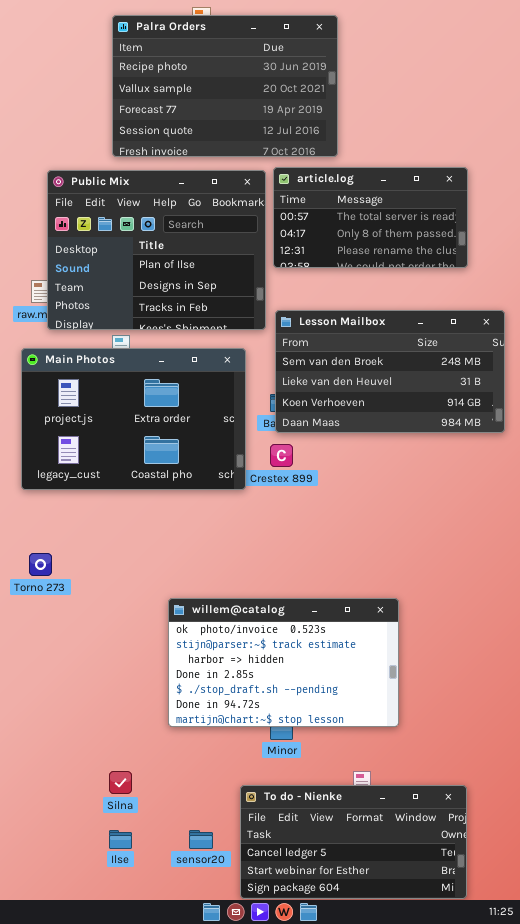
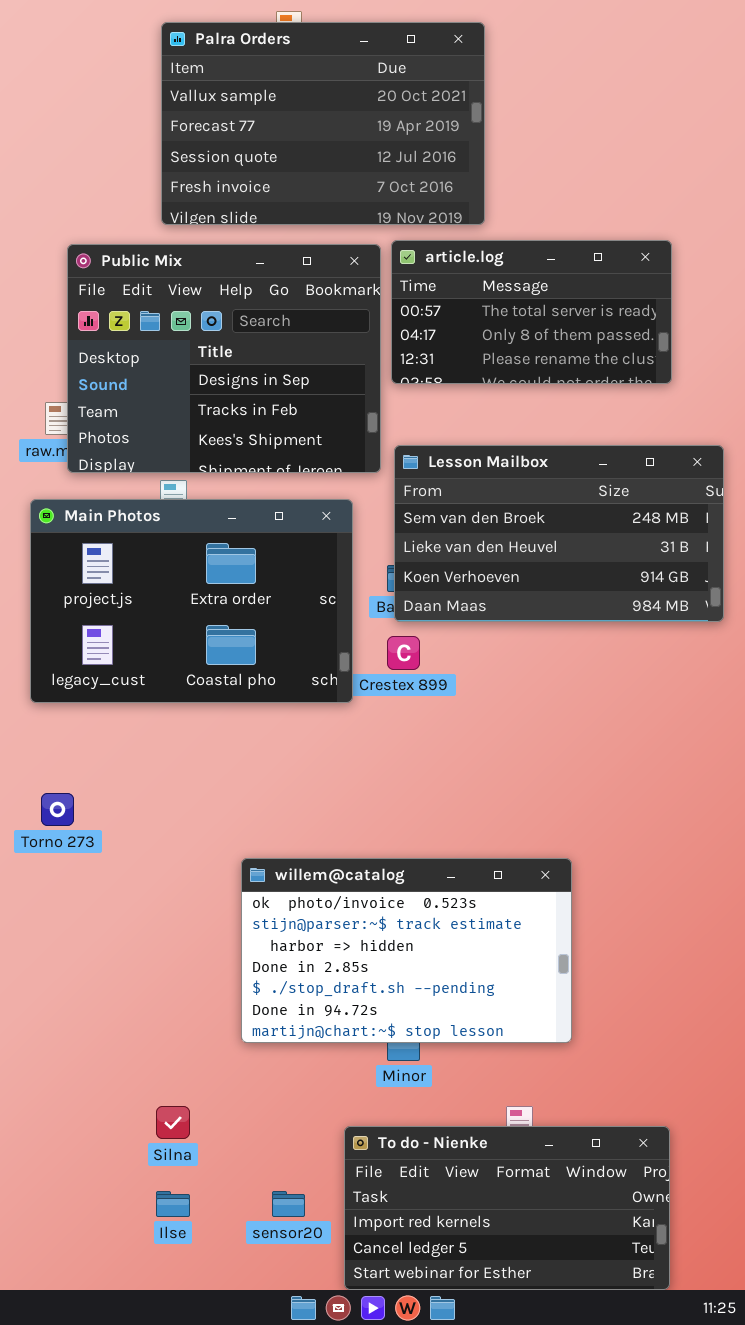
Palra Orders: [112,15,338,157] -> [161,22,485,225], scrolled down 1 row
Public Mix: [47,170,266,330] -> [67,244,381,473], scrolled down 1 row
To do - Nienke: [240,785,467,899] -> [344,1126,670,1290], scrolled up 1 row

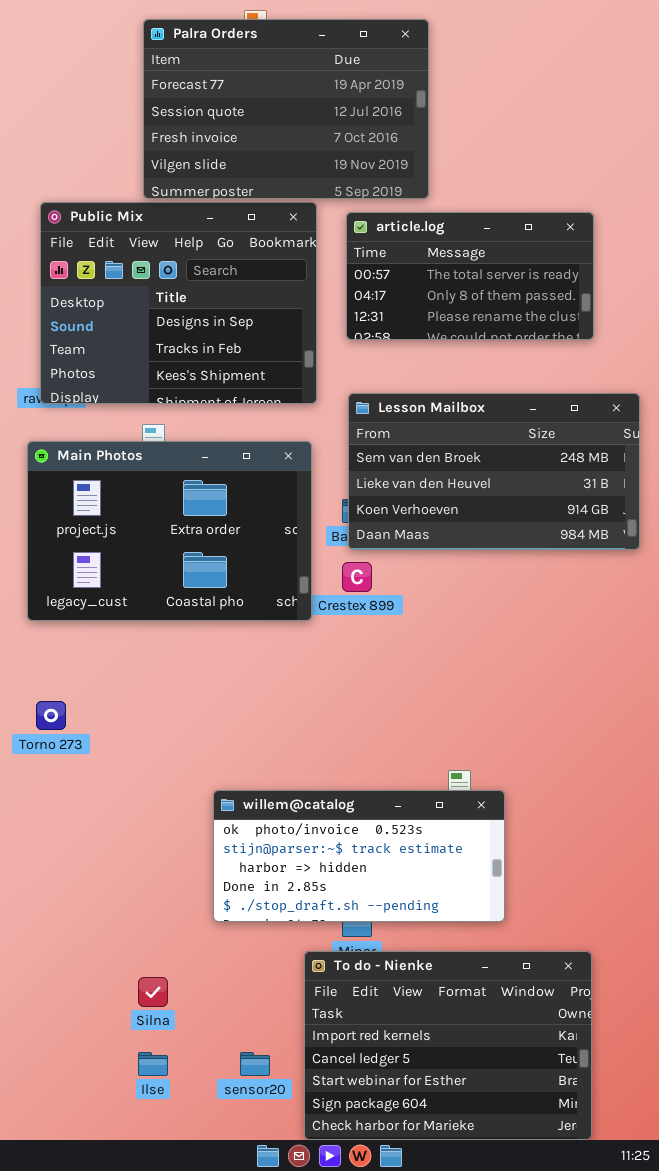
Palra Orders: [161,22,485,225] -> [143,19,429,199], scrolled down 1 row
Public Mix: [67,244,381,473] -> [40,202,317,404], moved
willem@catalog: [241,858,572,1043] -> [213,790,505,922], resized
To do - Nienke: [344,1126,670,1290] -> [304,951,592,1140], resized

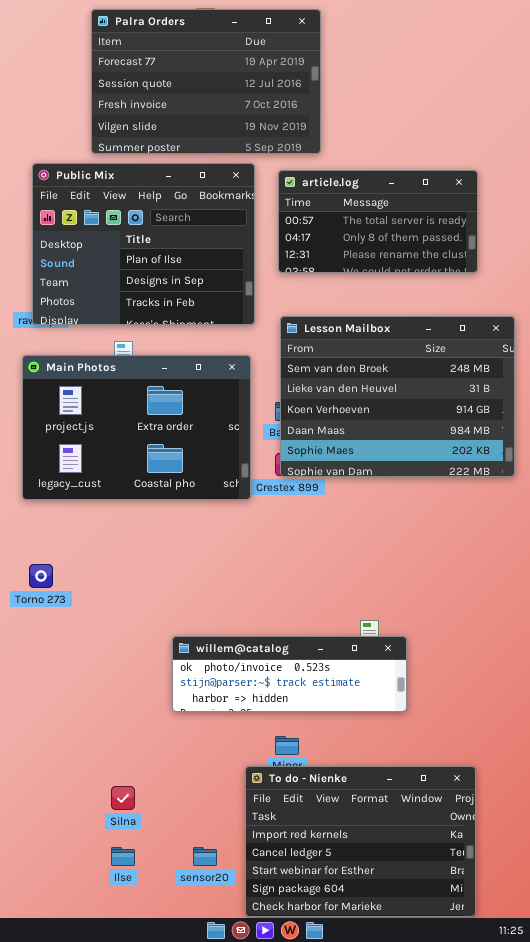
Palra Orders: [143,19,429,199] -> [91,9,321,154], moved
Public Mix: [40,202,317,404] -> [32,163,255,325], scrolled up 1 row
Lesson Mailbox: [348,393,640,550] -> [280,316,515,477], resized
willem@catalog: [213,790,505,922] -> [172,636,407,712], resized

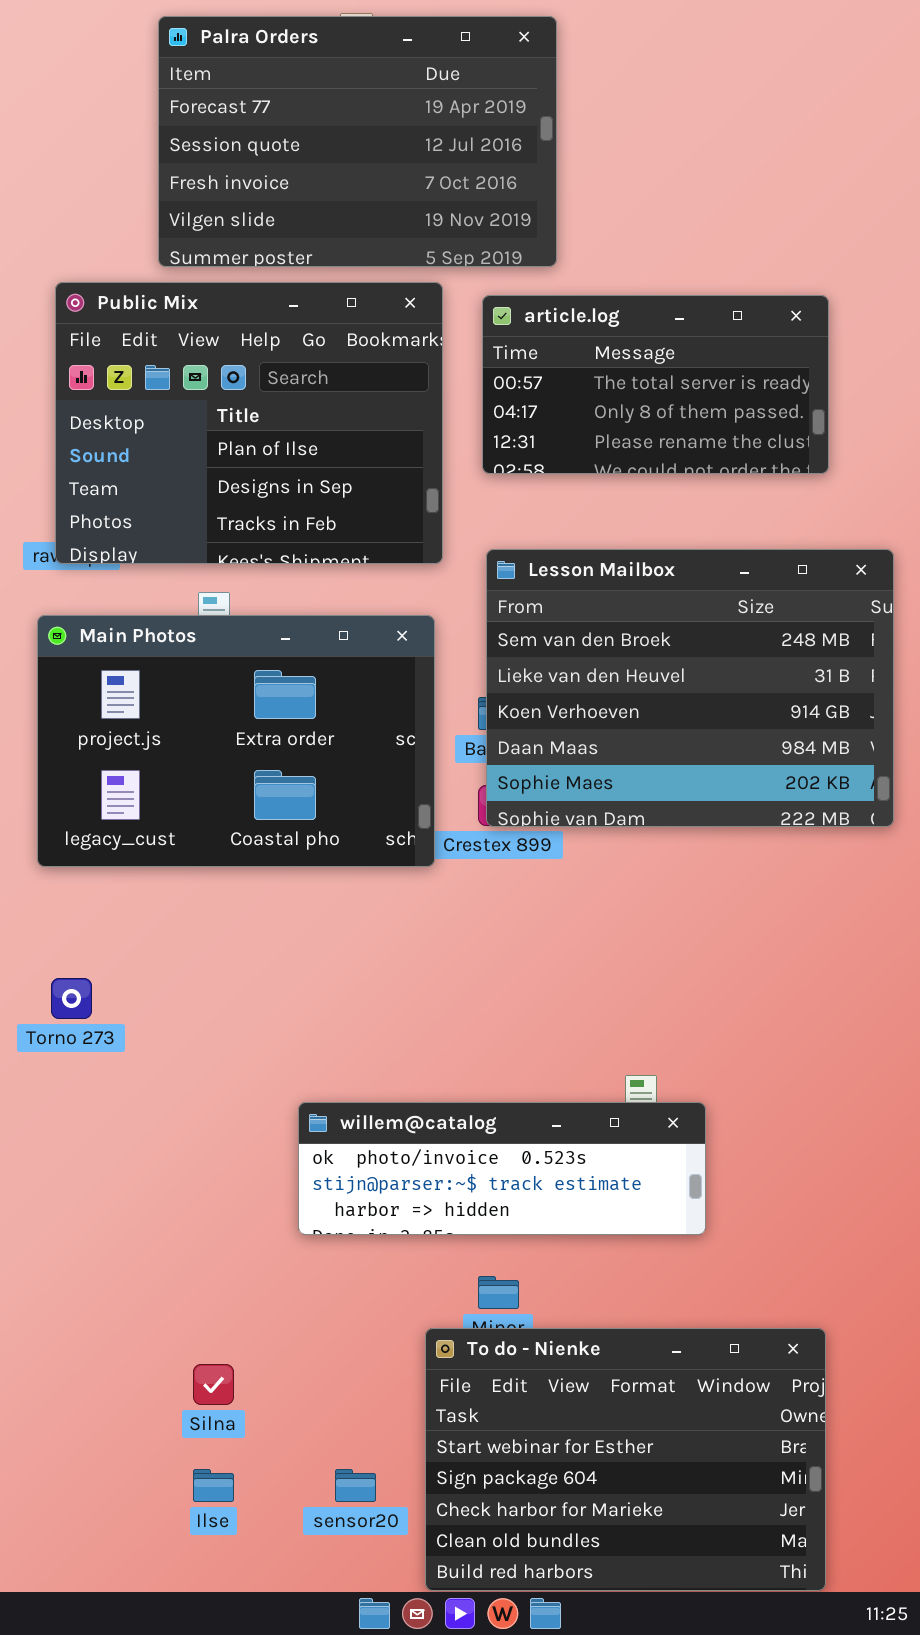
To do - Nienke: [245,766,476,917] -> [425,1328,826,1591], scrolled down 2 rows

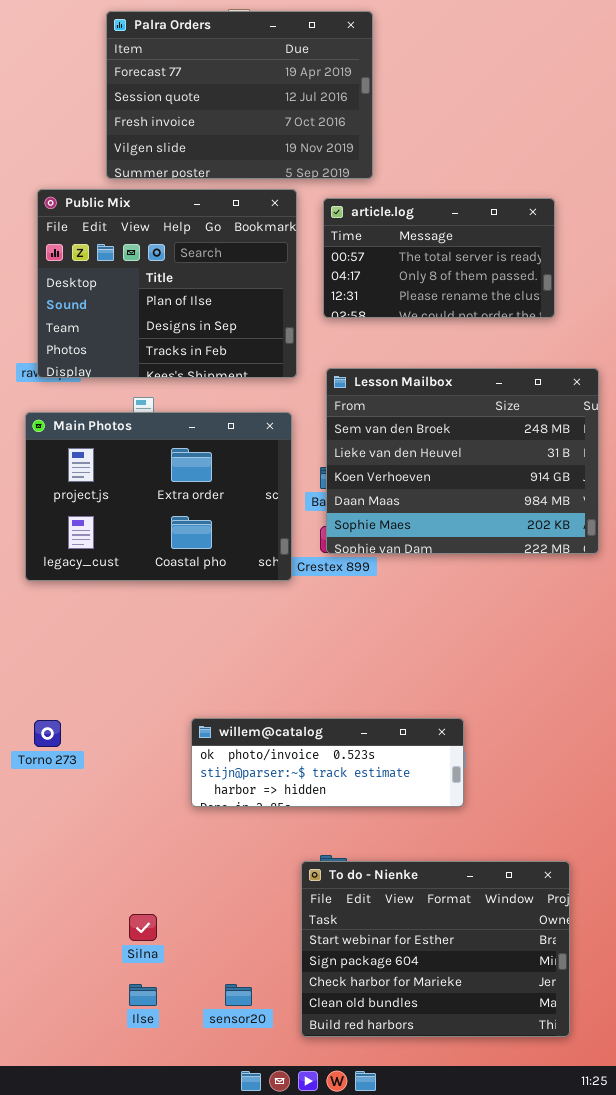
Torno 273: [51,978,92,1019] -> [34,720,61,747], moved
willem@catalog: [298,1102,706,1235] -> [191,718,464,807], moved
To do - Nienke: [425,1328,826,1591] -> [301,861,570,1037], moved

